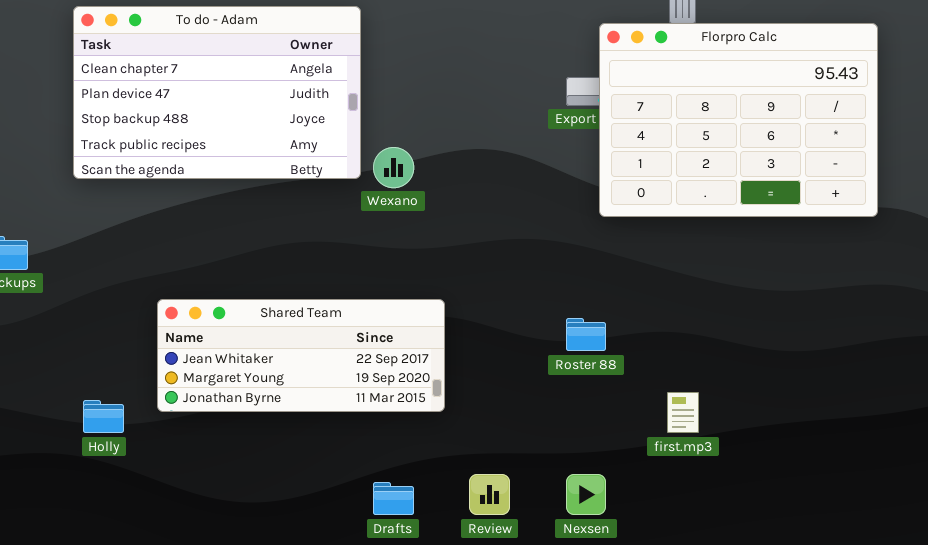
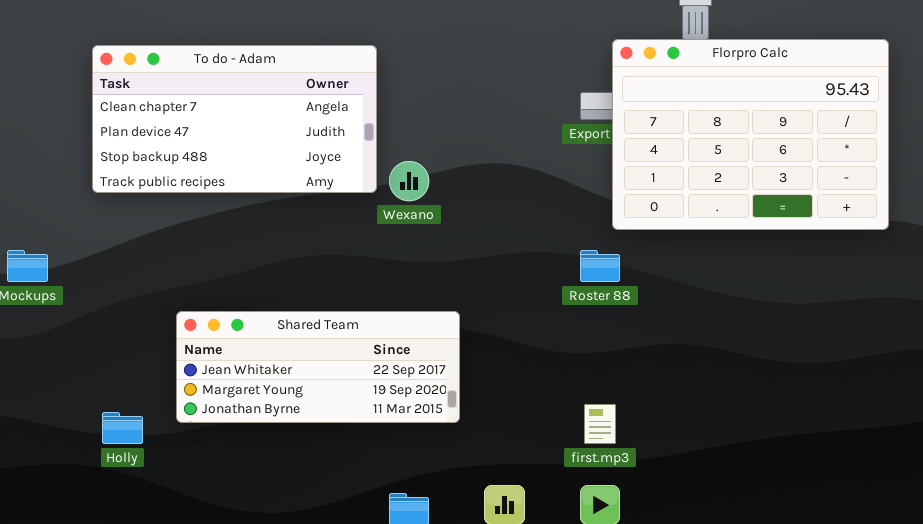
To do - Adam: [73,6,361,179] -> [92,45,377,193], resized
Roster 88: [566,318,606,351] -> [580,250,620,282], moved
first.mp3: [667,392,699,433] -> [584,404,616,444], moved

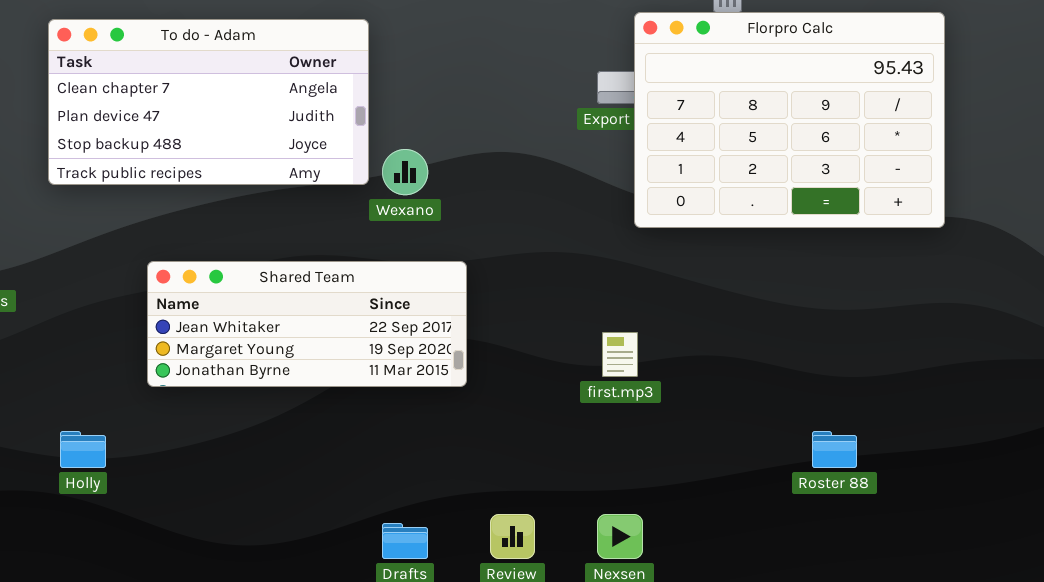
Roster 88: [580,250,620,282] -> [812,431,857,468], moved
Shared Team: [176,311,460,423] -> [147,261,467,387], moved
first.mp3: [584,404,616,444] -> [602,332,638,377], moved

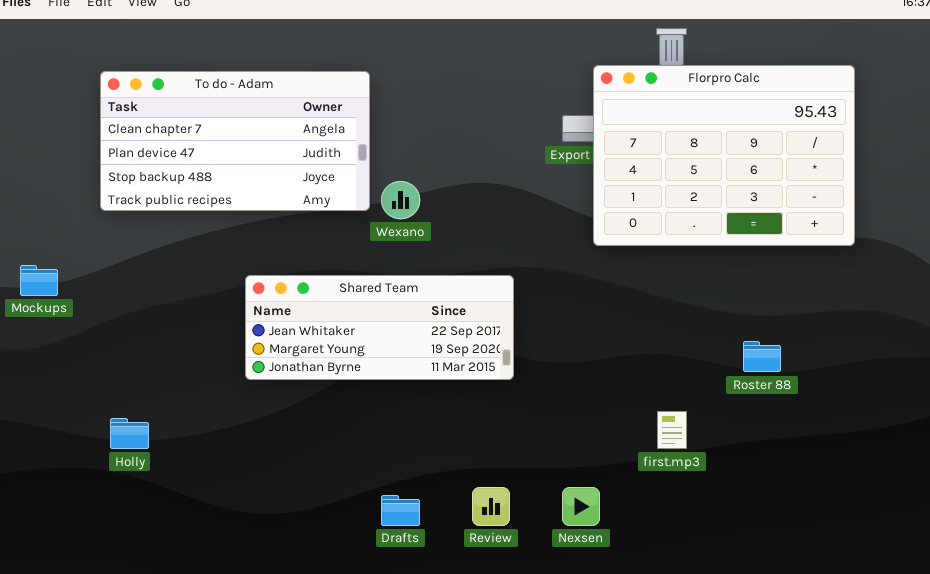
Shared Team: [147,261,467,387] -> [245,275,514,380], moved
first.mp3: [602,332,638,377] -> [657,411,687,449], moved
Roster 88: [812,431,857,468] -> [743,341,781,372], moved

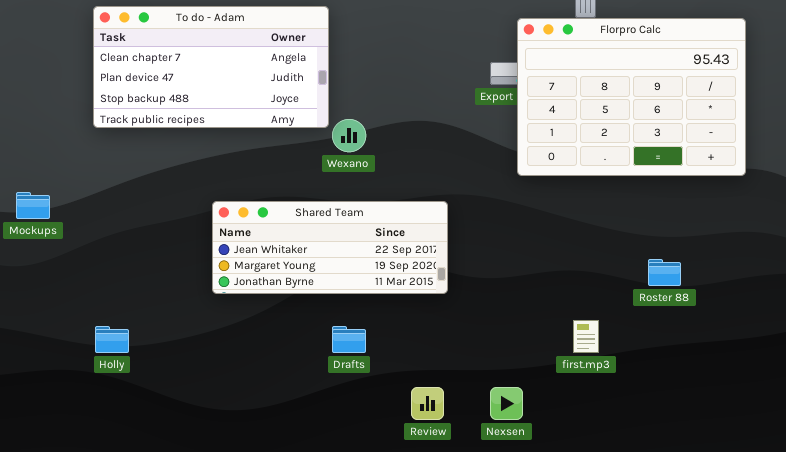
To do - Adam: [100,71,370,211] -> [93,6,329,128], moved
Drafts: [381,495,420,526] -> [332,326,366,353], moved

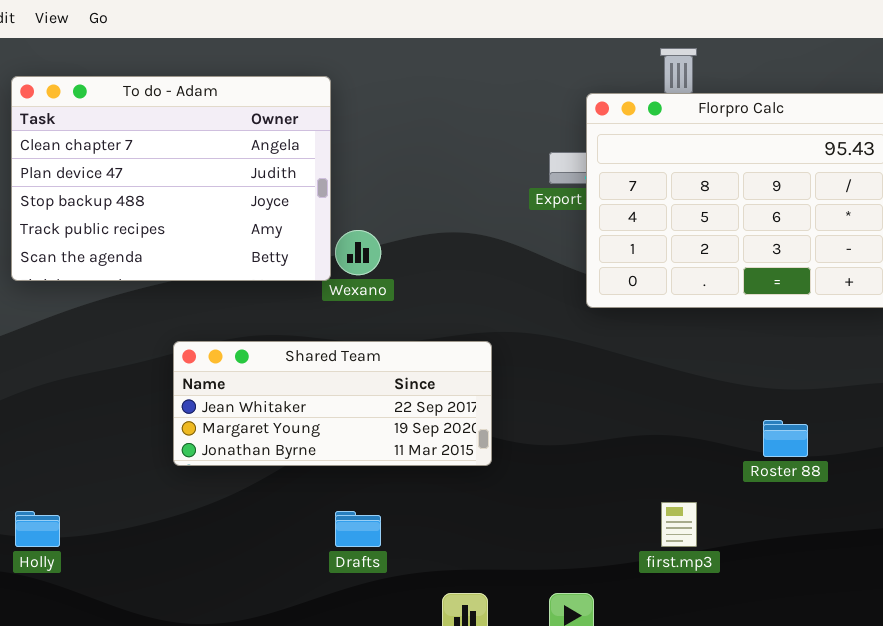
To do - Adam: [93,6,329,128] -> [11,76,331,281], resized

